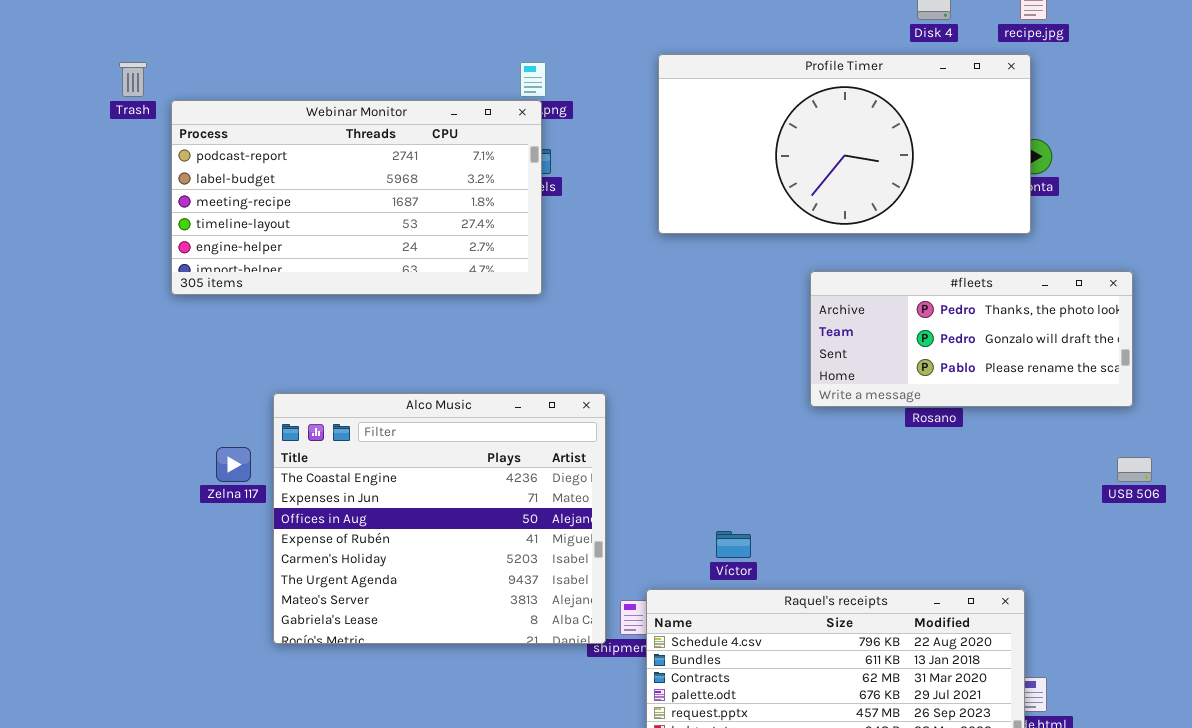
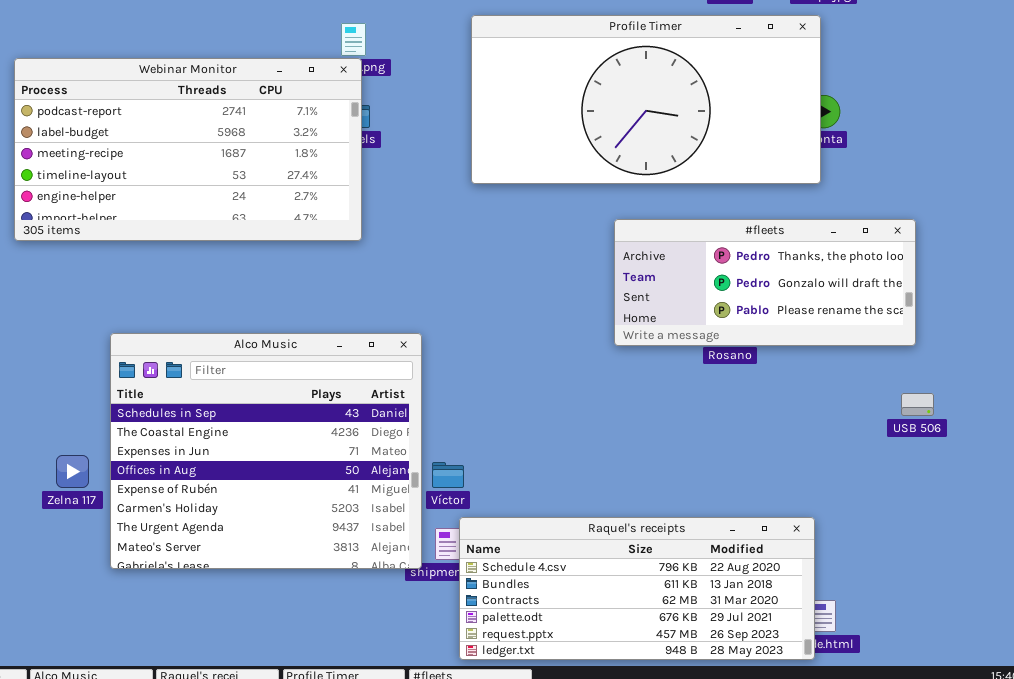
Alco Music: [273,393,606,644] -> [110,333,422,569], scrolled up 1 row
Zelna 117: [216,447,251,482] -> [56,455,89,488], moved
Víctor: [716,531,751,558] -> [432,462,464,488], moved

